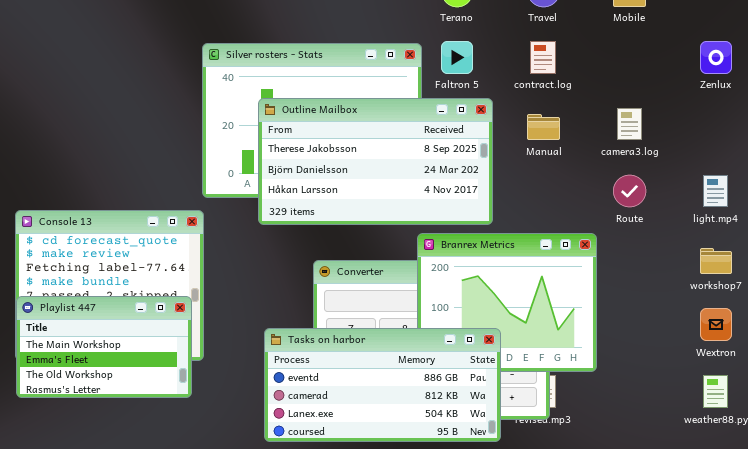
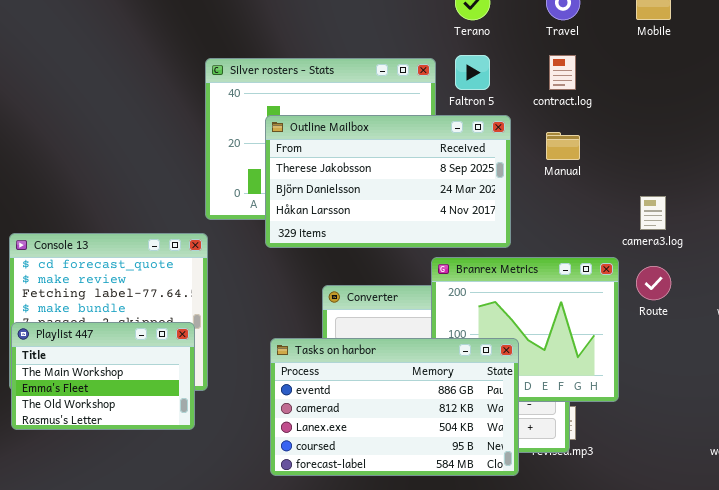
camera3.log: [617,108,642,140] -> [640,196,666,230], moved
Route: [613,175,646,207] -> [636,266,671,300], moved
Tasks on harbor: [264,328,501,442] -> [270,338,519,476], resized

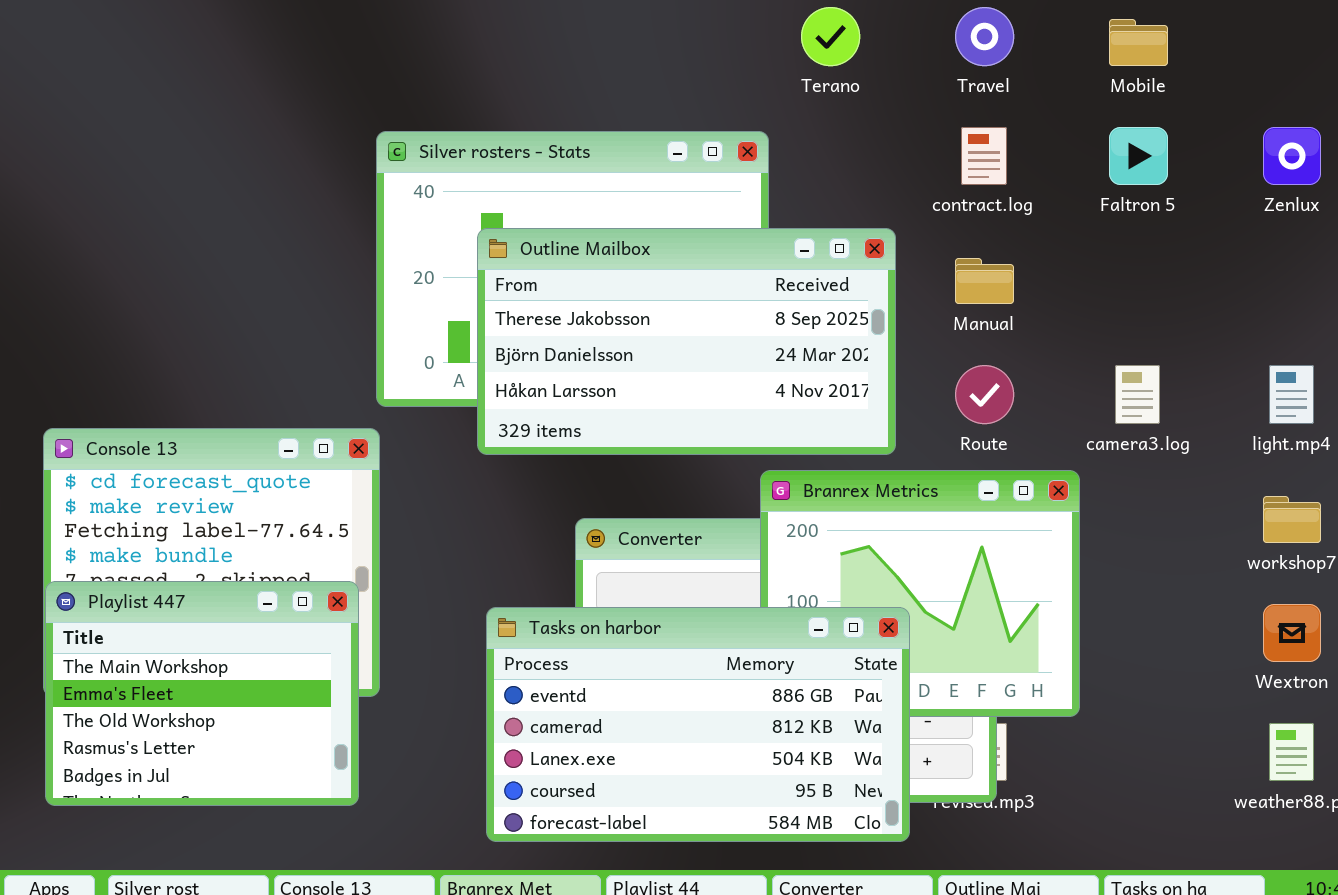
Faltron 5: [455,55,490,90] -> [1109,127,1168,185], moved
Route: [636,266,671,300] -> [955,365,1014,424], moved
Playlist 447: [11,322,195,430] -> [45,581,359,806], resized

